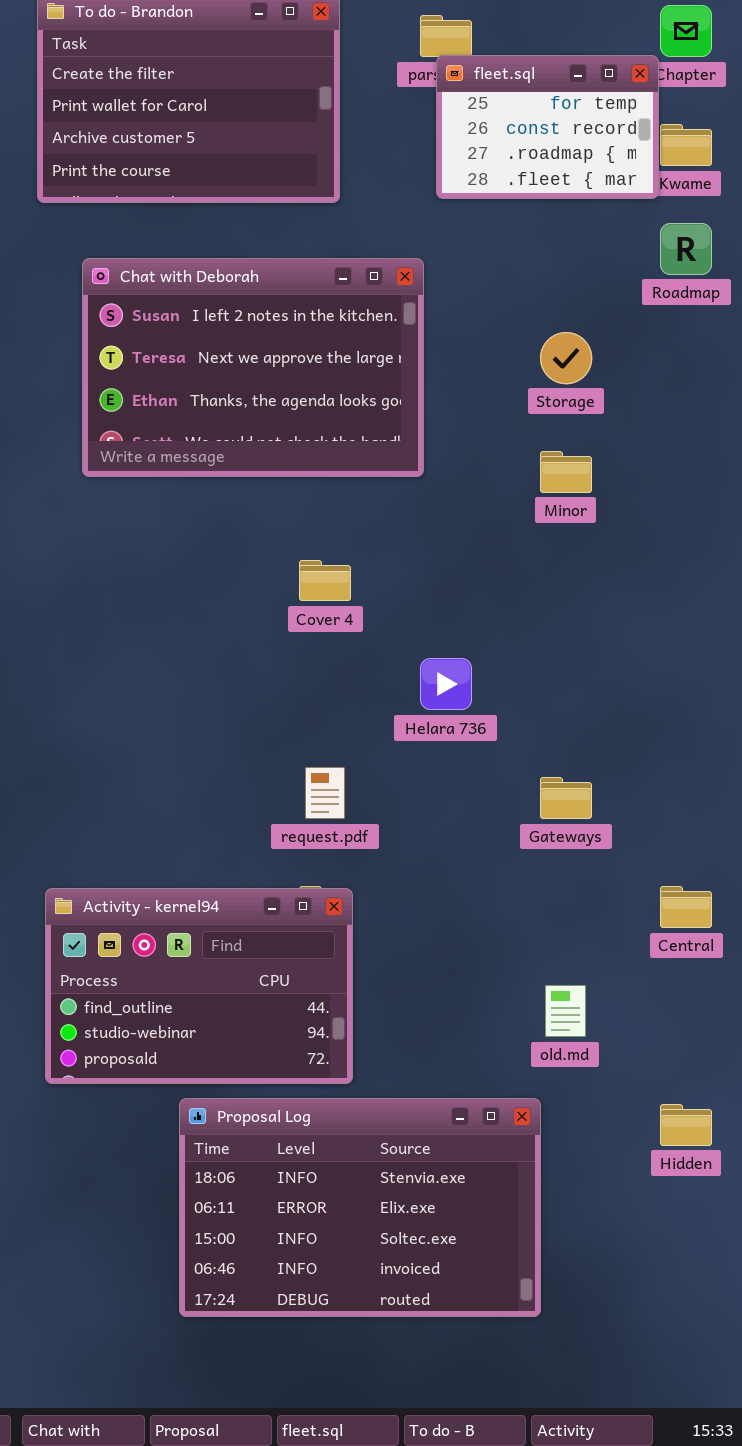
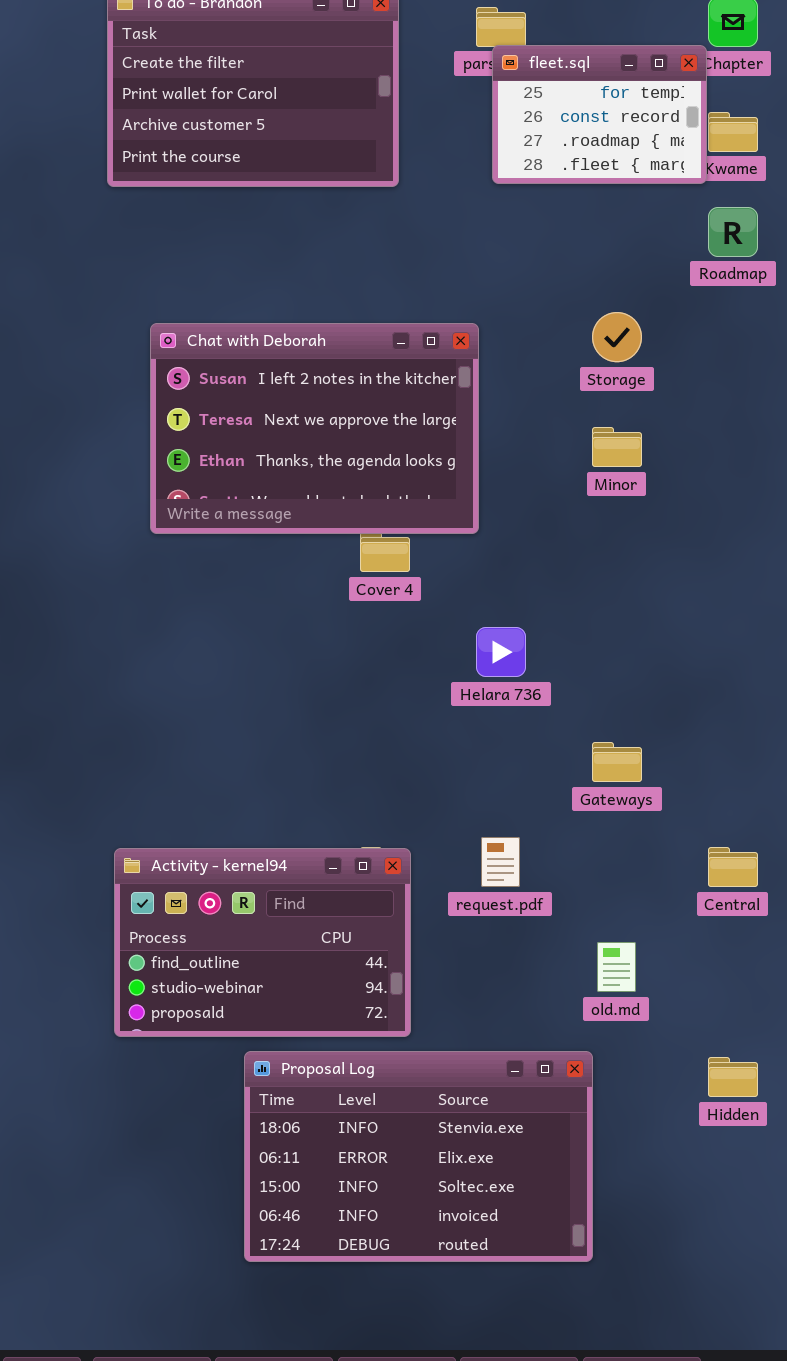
Chat with Deborah: [82,258,424,477] -> [150,323,479,534], moved
request.pdf: [305,767,345,819] -> [481,837,520,887], moved

